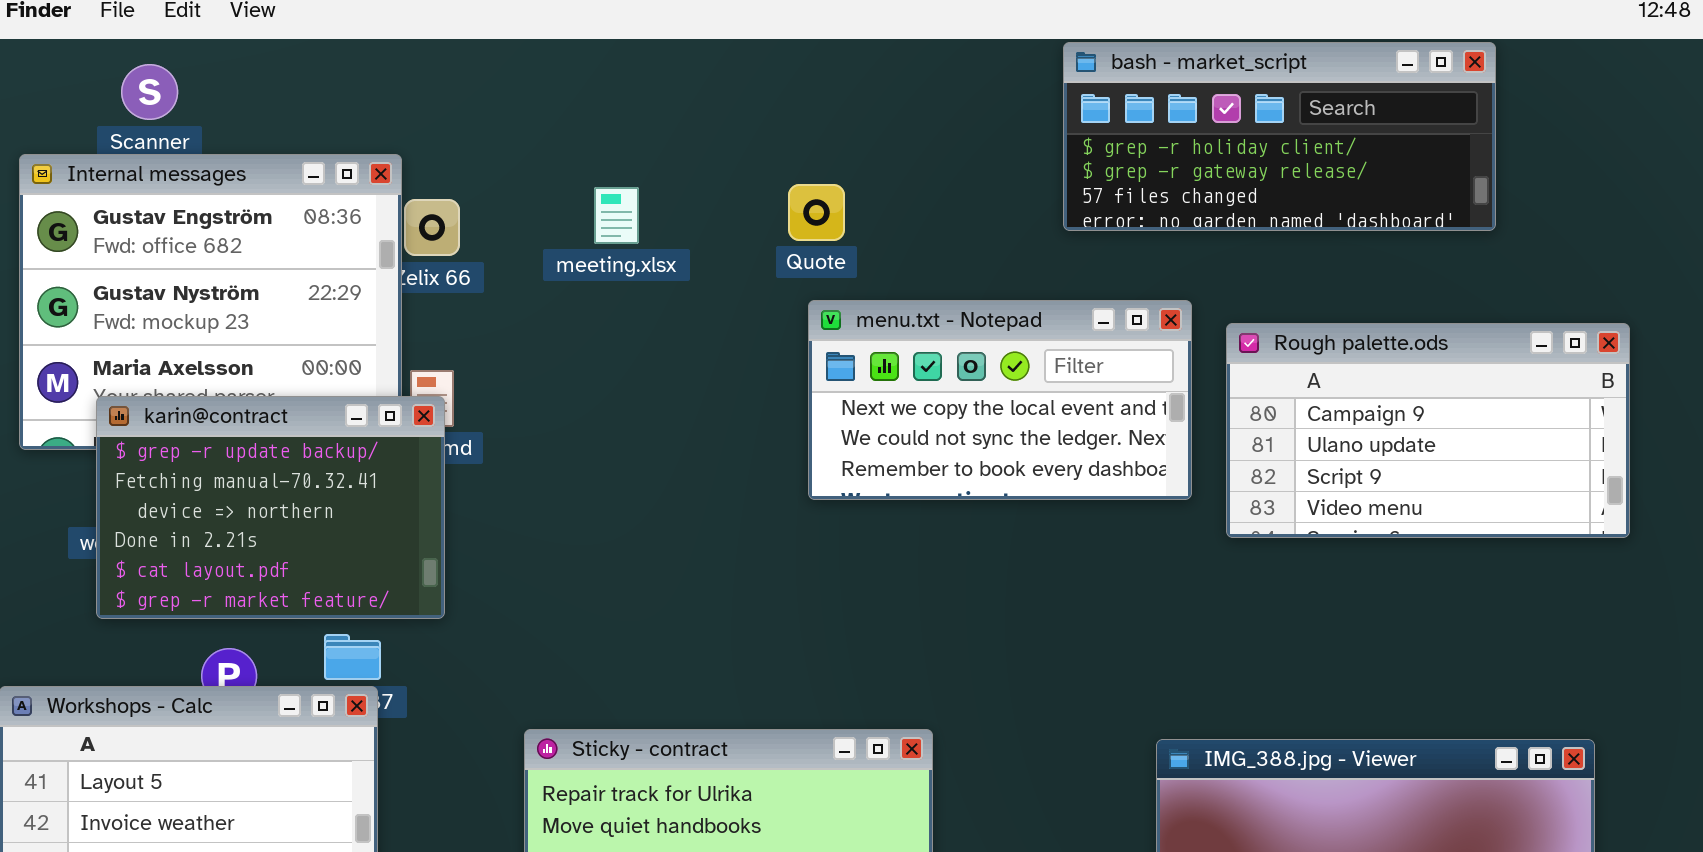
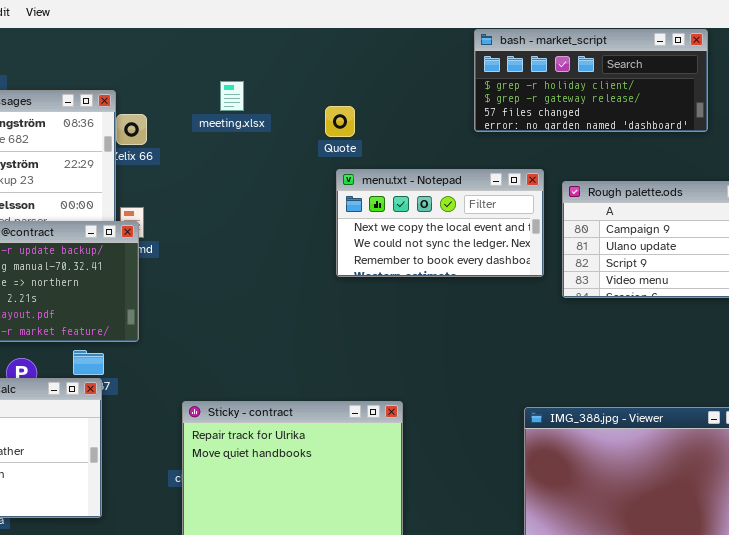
meeting.xlsx: [594,187,639,244] -> [220,81,244,111], moved

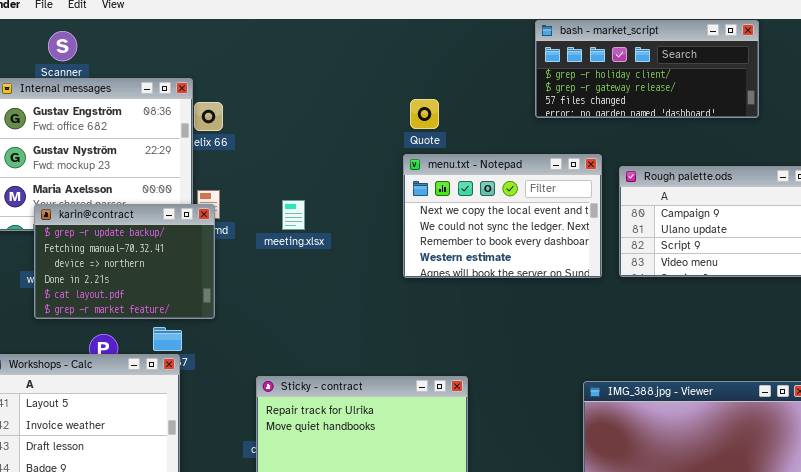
meeting.xlsx: [220,81,244,111] -> [282,200,305,230], moved
Quote: [325,106,355,137] -> [410,99,439,129], moved
menu.txt - Notepad: [336,169,544,277] -> [403,154,602,278], resized

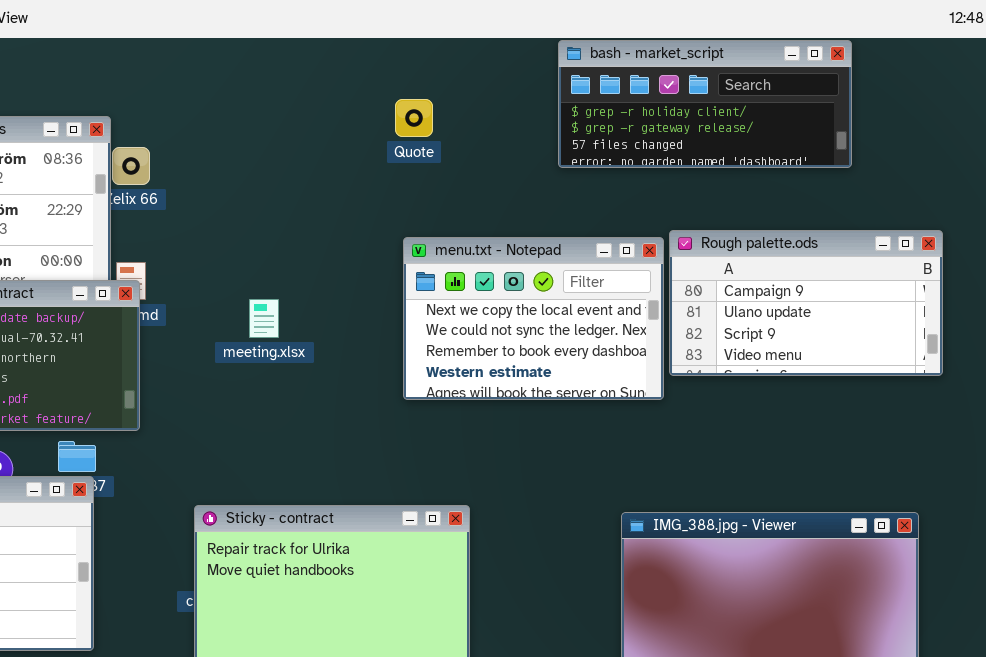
Quote: [410,99,439,129] -> [395,99,433,137], moved
menu.txt - Notepad: [403,154,602,278] -> [403,237,664,400], moved
meeting.xlsx: [282,200,305,230] -> [249,299,279,338], moved

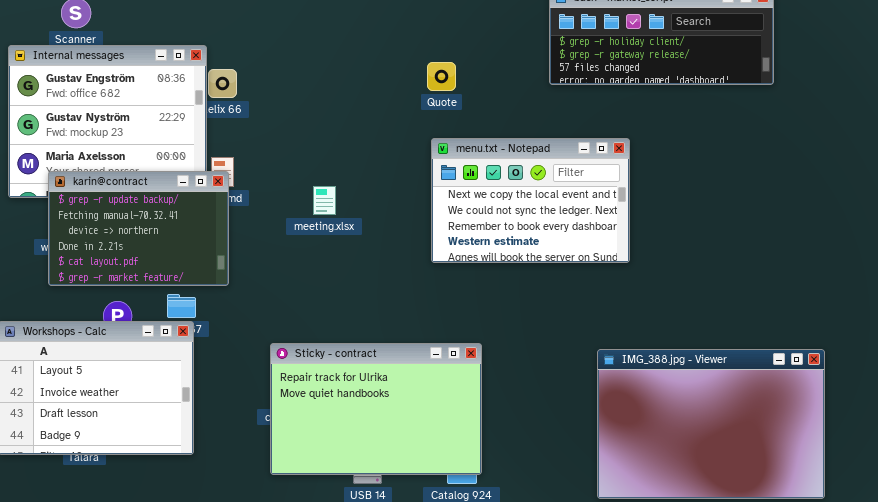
Quote: [395,99,433,137] -> [427,62,456,91], moved
Rough palette.ods: [669,230,943,376] -> none, closed

